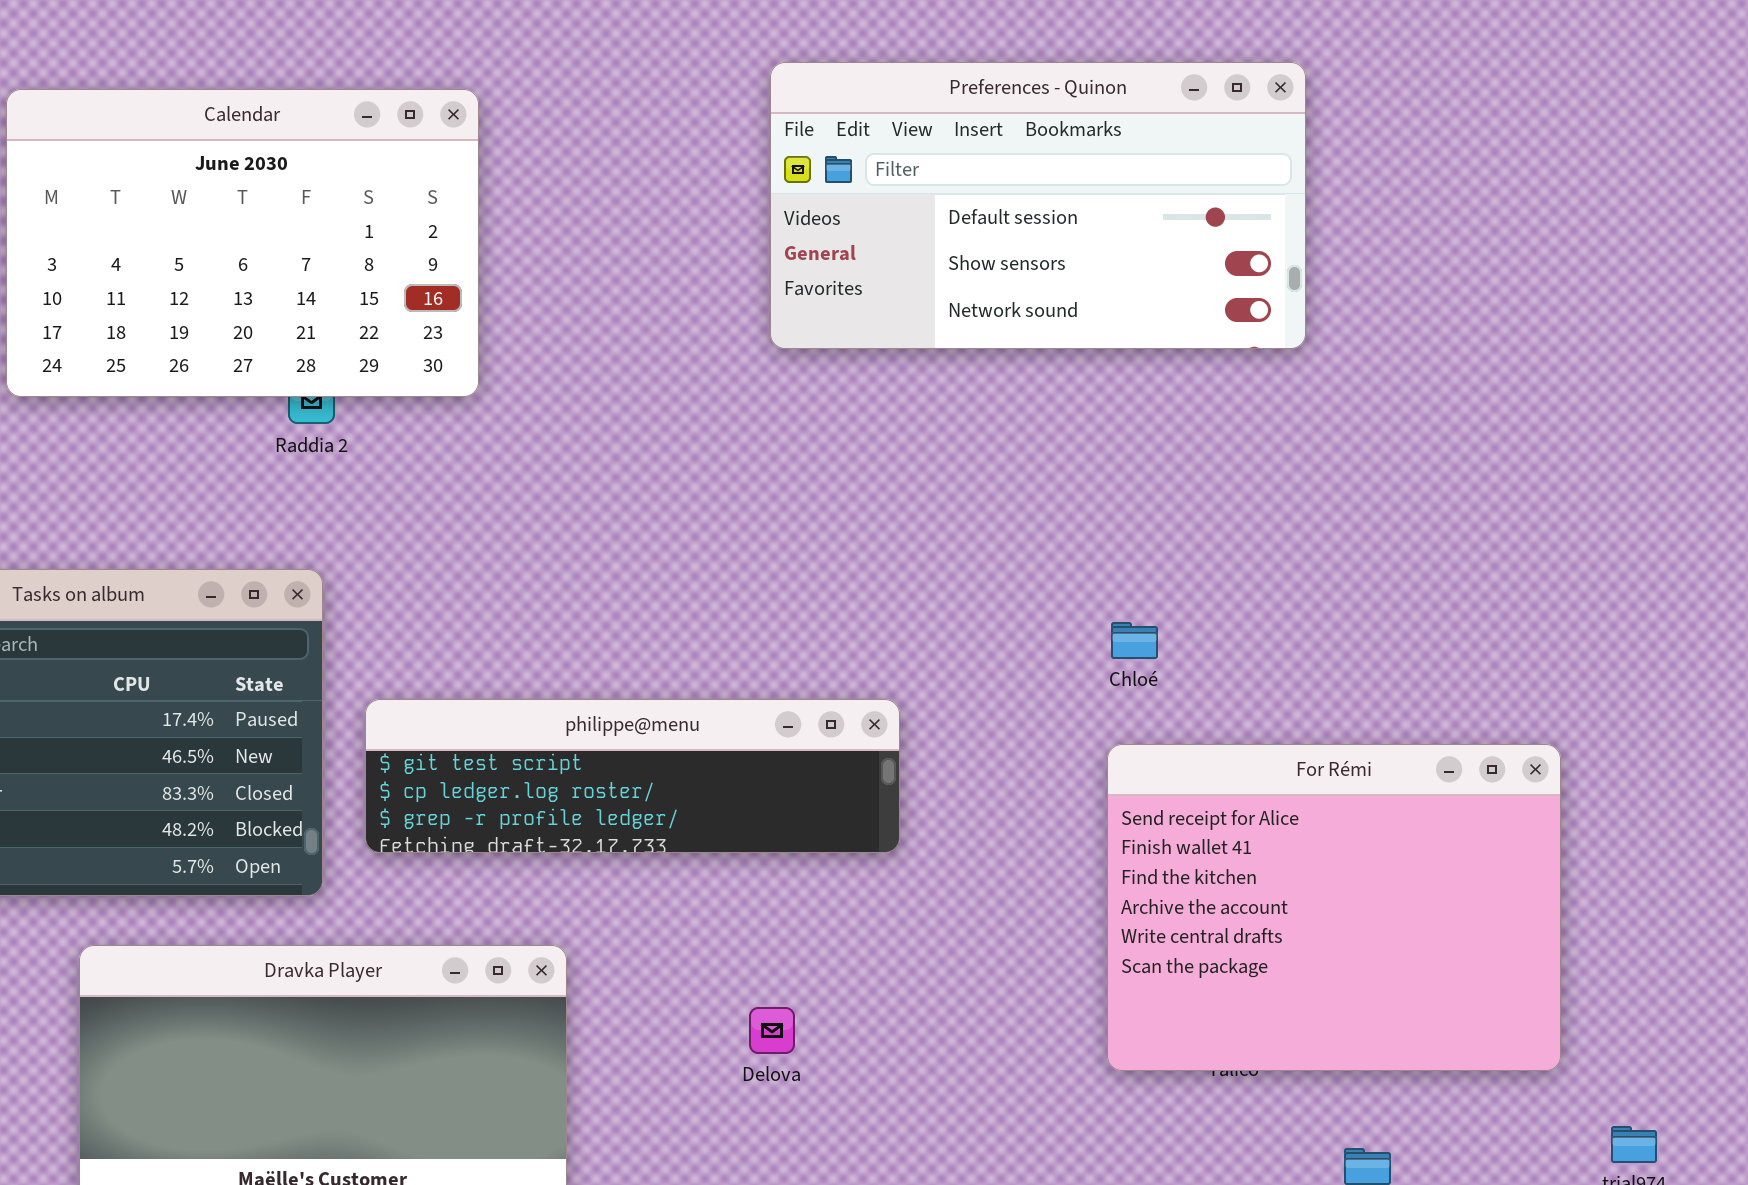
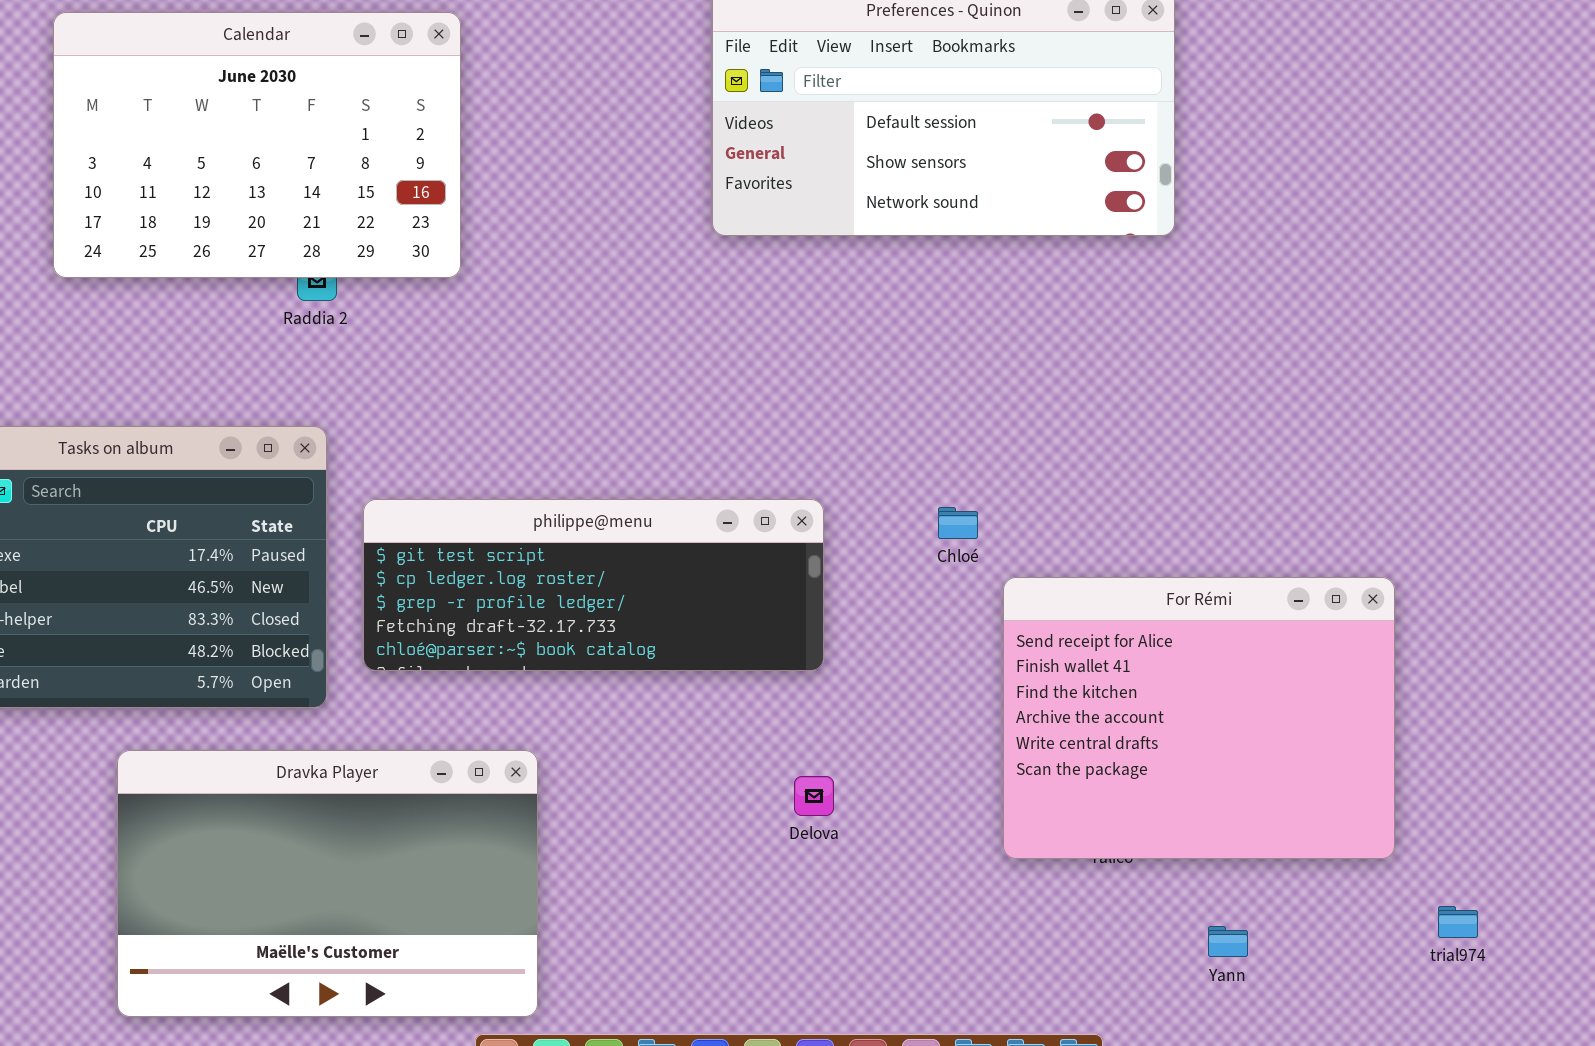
Chloé: [1111,622,1158,659] -> [938,507,978,539], moved
philippe@menu: [365,699,900,853] -> [363,499,824,671], resized
Delova: [749,1007,795,1054] -> [794,776,834,816], moved

